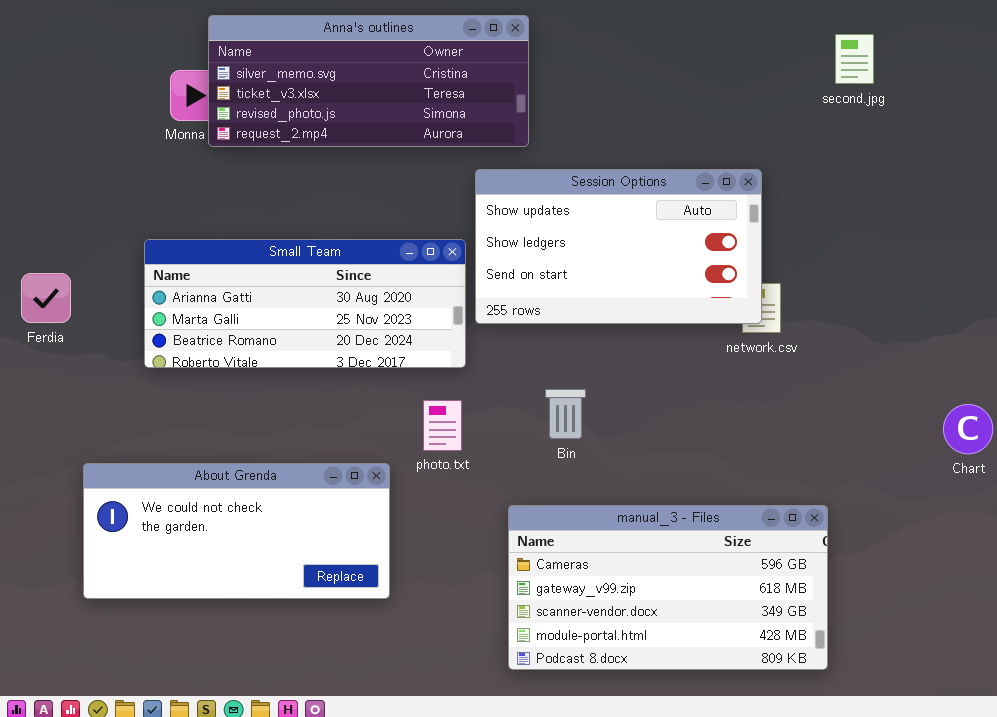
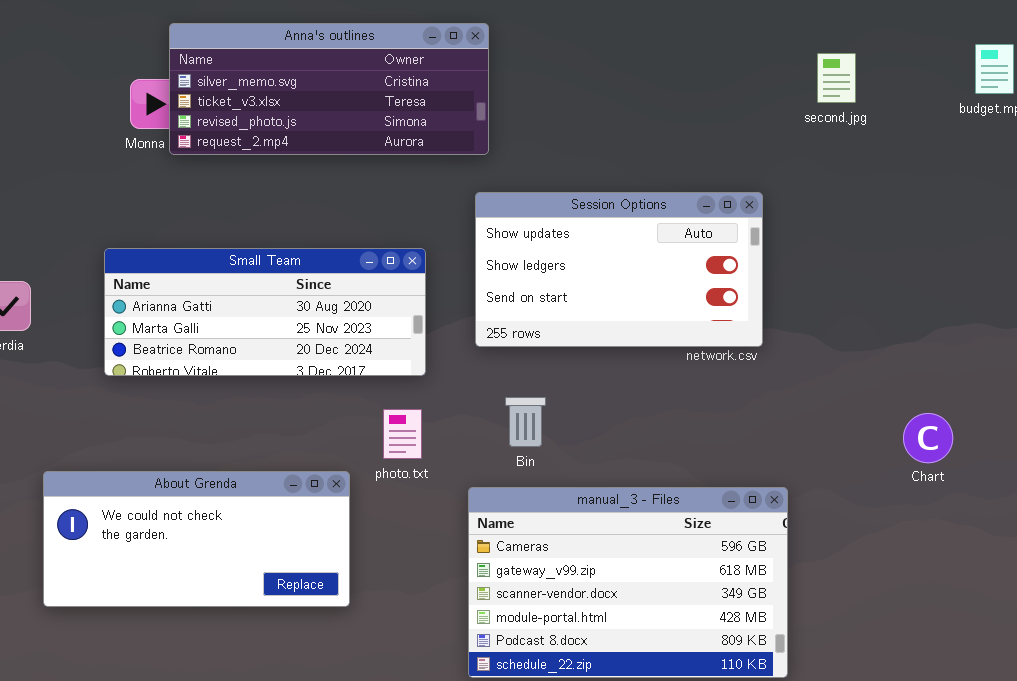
second.jpg: [835,34,874,84] -> [817,53,856,103], moved
Session Options: [475,169,762,324] -> [475,192,763,347], moved
manual_3 - Files: [508,505,828,670] -> [468,487,788,678], resized

